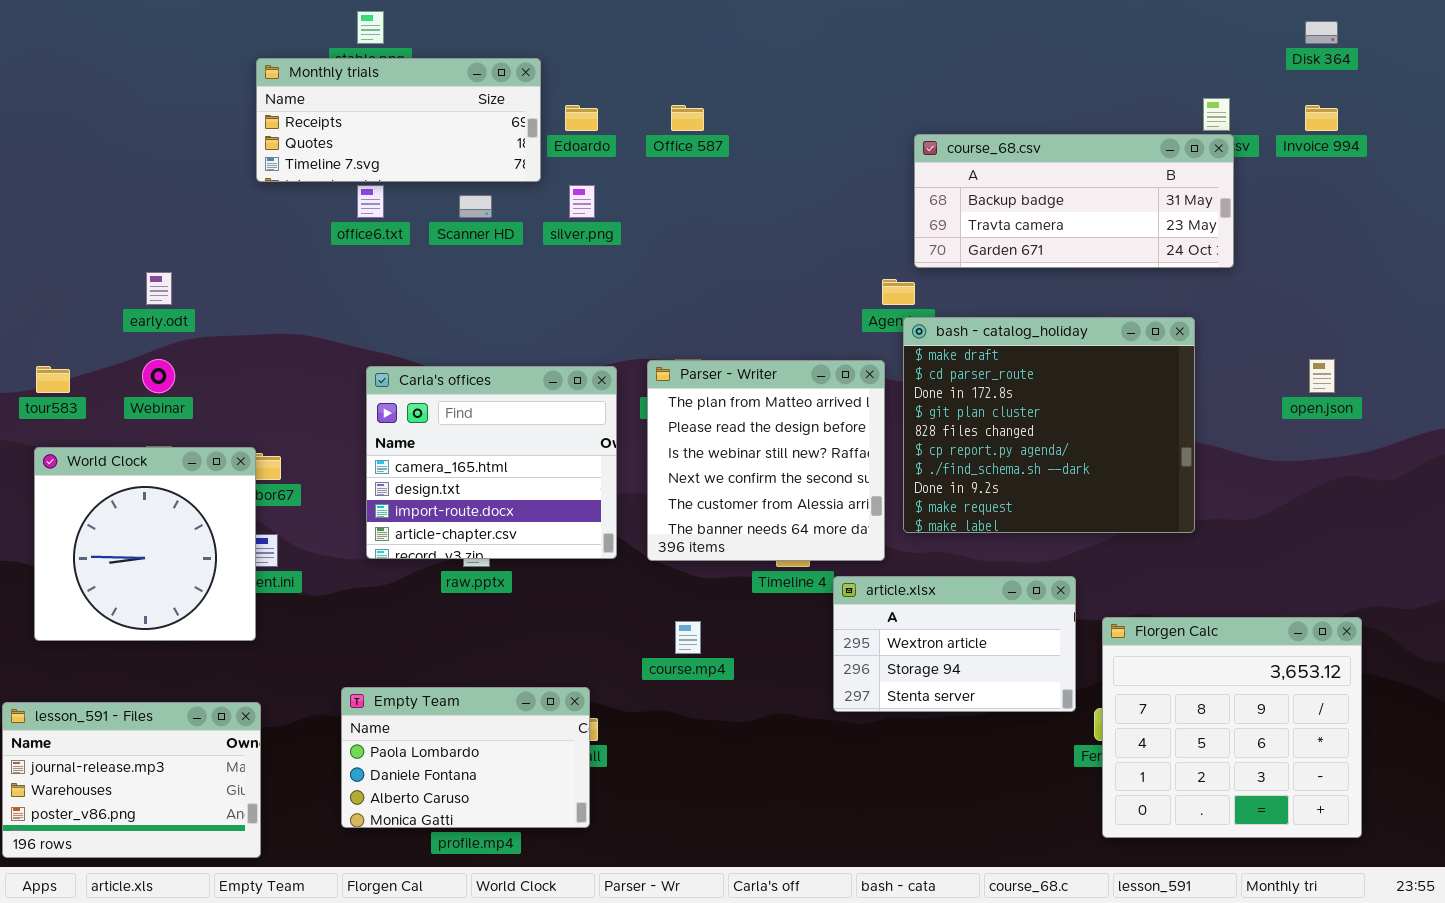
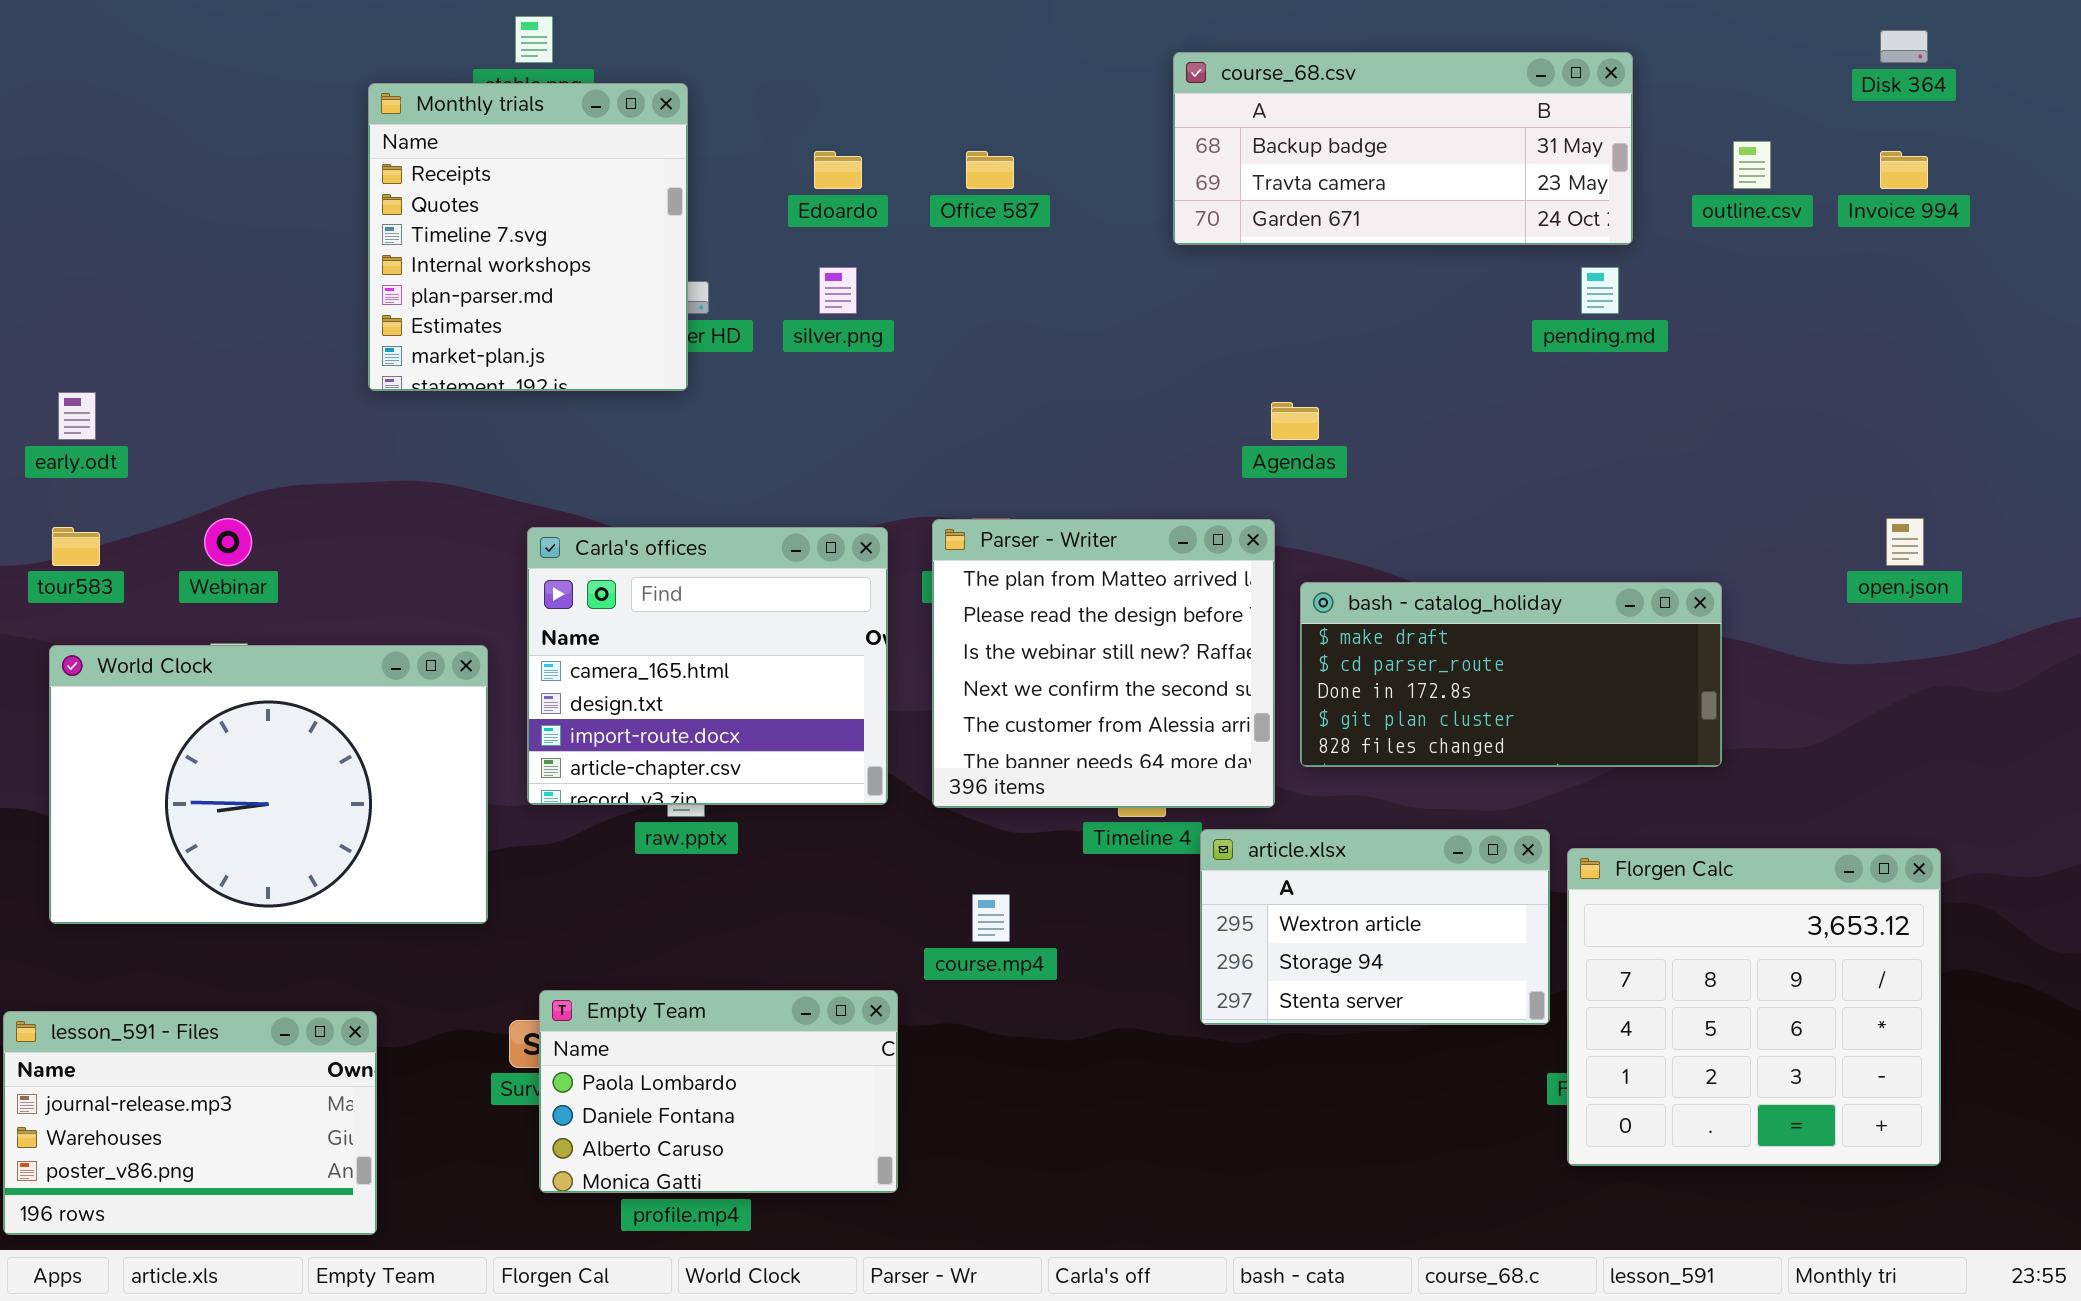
Monthly trials: [256,58,541,182] -> [368,83,688,391], resized
course_68.csv: [914,134,1234,268] -> [1173,52,1633,245], moved
early.odt: [146,272,172,305] -> [58,392,96,440], moved
bash - catalog_holiday: [903,317,1195,533] -> [1300,582,1722,767], resized
World Clock: [34,447,256,641] -> [49,645,488,924], resized
Florgen Calc: [1102,617,1362,838] -> [1567,848,1941,1166], moved
Empty Team: [341,687,590,828] -> [539,990,898,1193], moved

